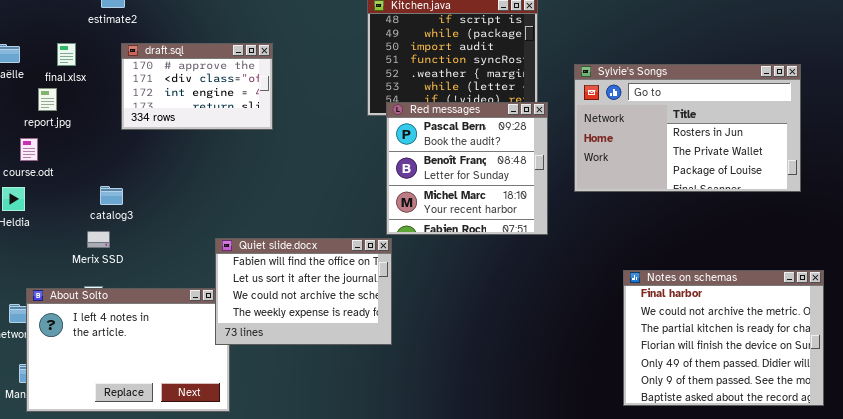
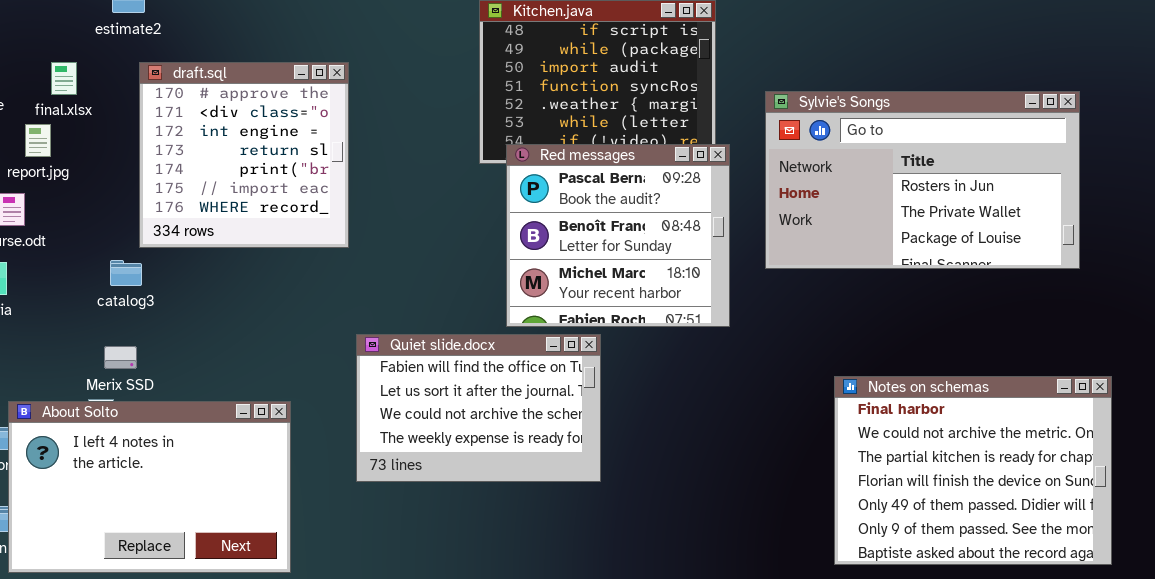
draft.sql: [121,43,273,130] -> [139,62,349,248], resized
Merix SSD: [87,231,110,248] -> [104,346,137,369], moved
Quiet slide.docx: [215,238,392,345] -> [356,334,601,482], moved

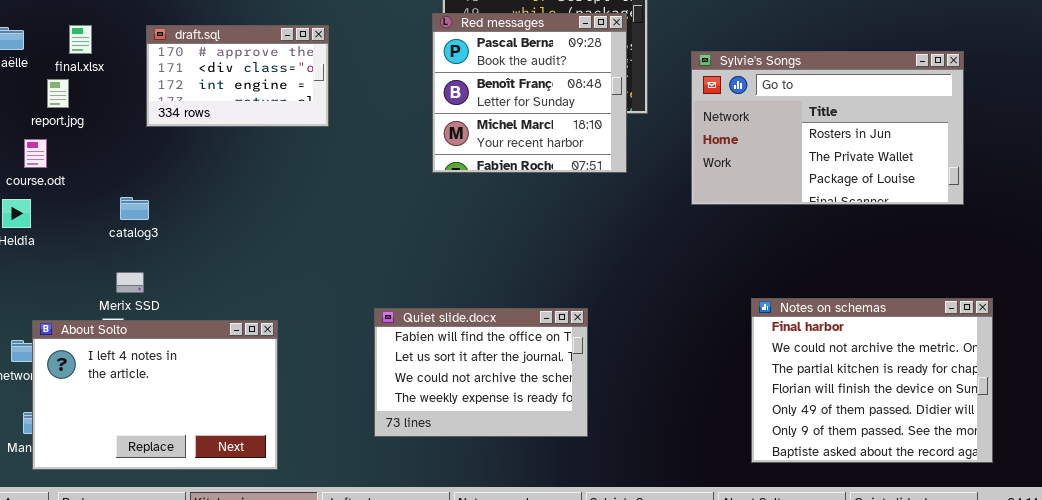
draft.sql: [139,62,349,248] -> [146,25,329,127], resized
Red messages: [506,144,730,327] -> [432,13,627,173], moved
Quiet slide.docx: [356,334,601,482] -> [374,308,588,437], moved

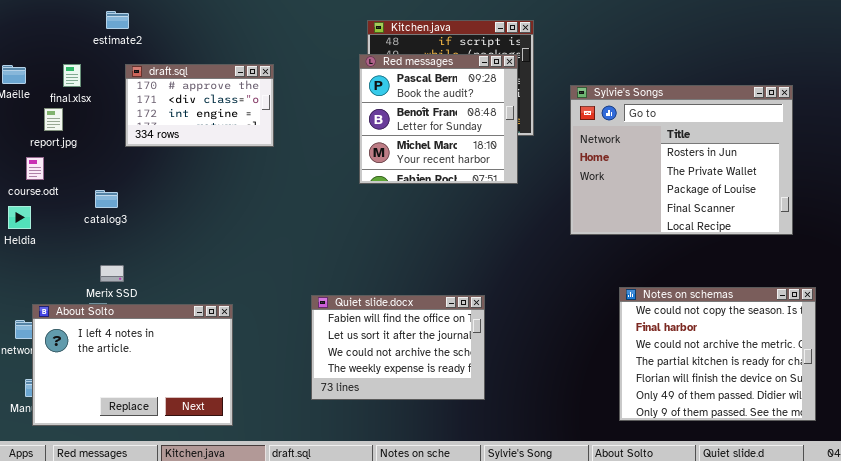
Sylvie's Songs: [691,51,964,205] -> [570,85,793,235], resized
catalog3: [120,197,149,220] -> [95,190,118,208], moved
Notes on schemas: [751,298,993,463] -> [619,287,816,421], scrolled up 1 row

